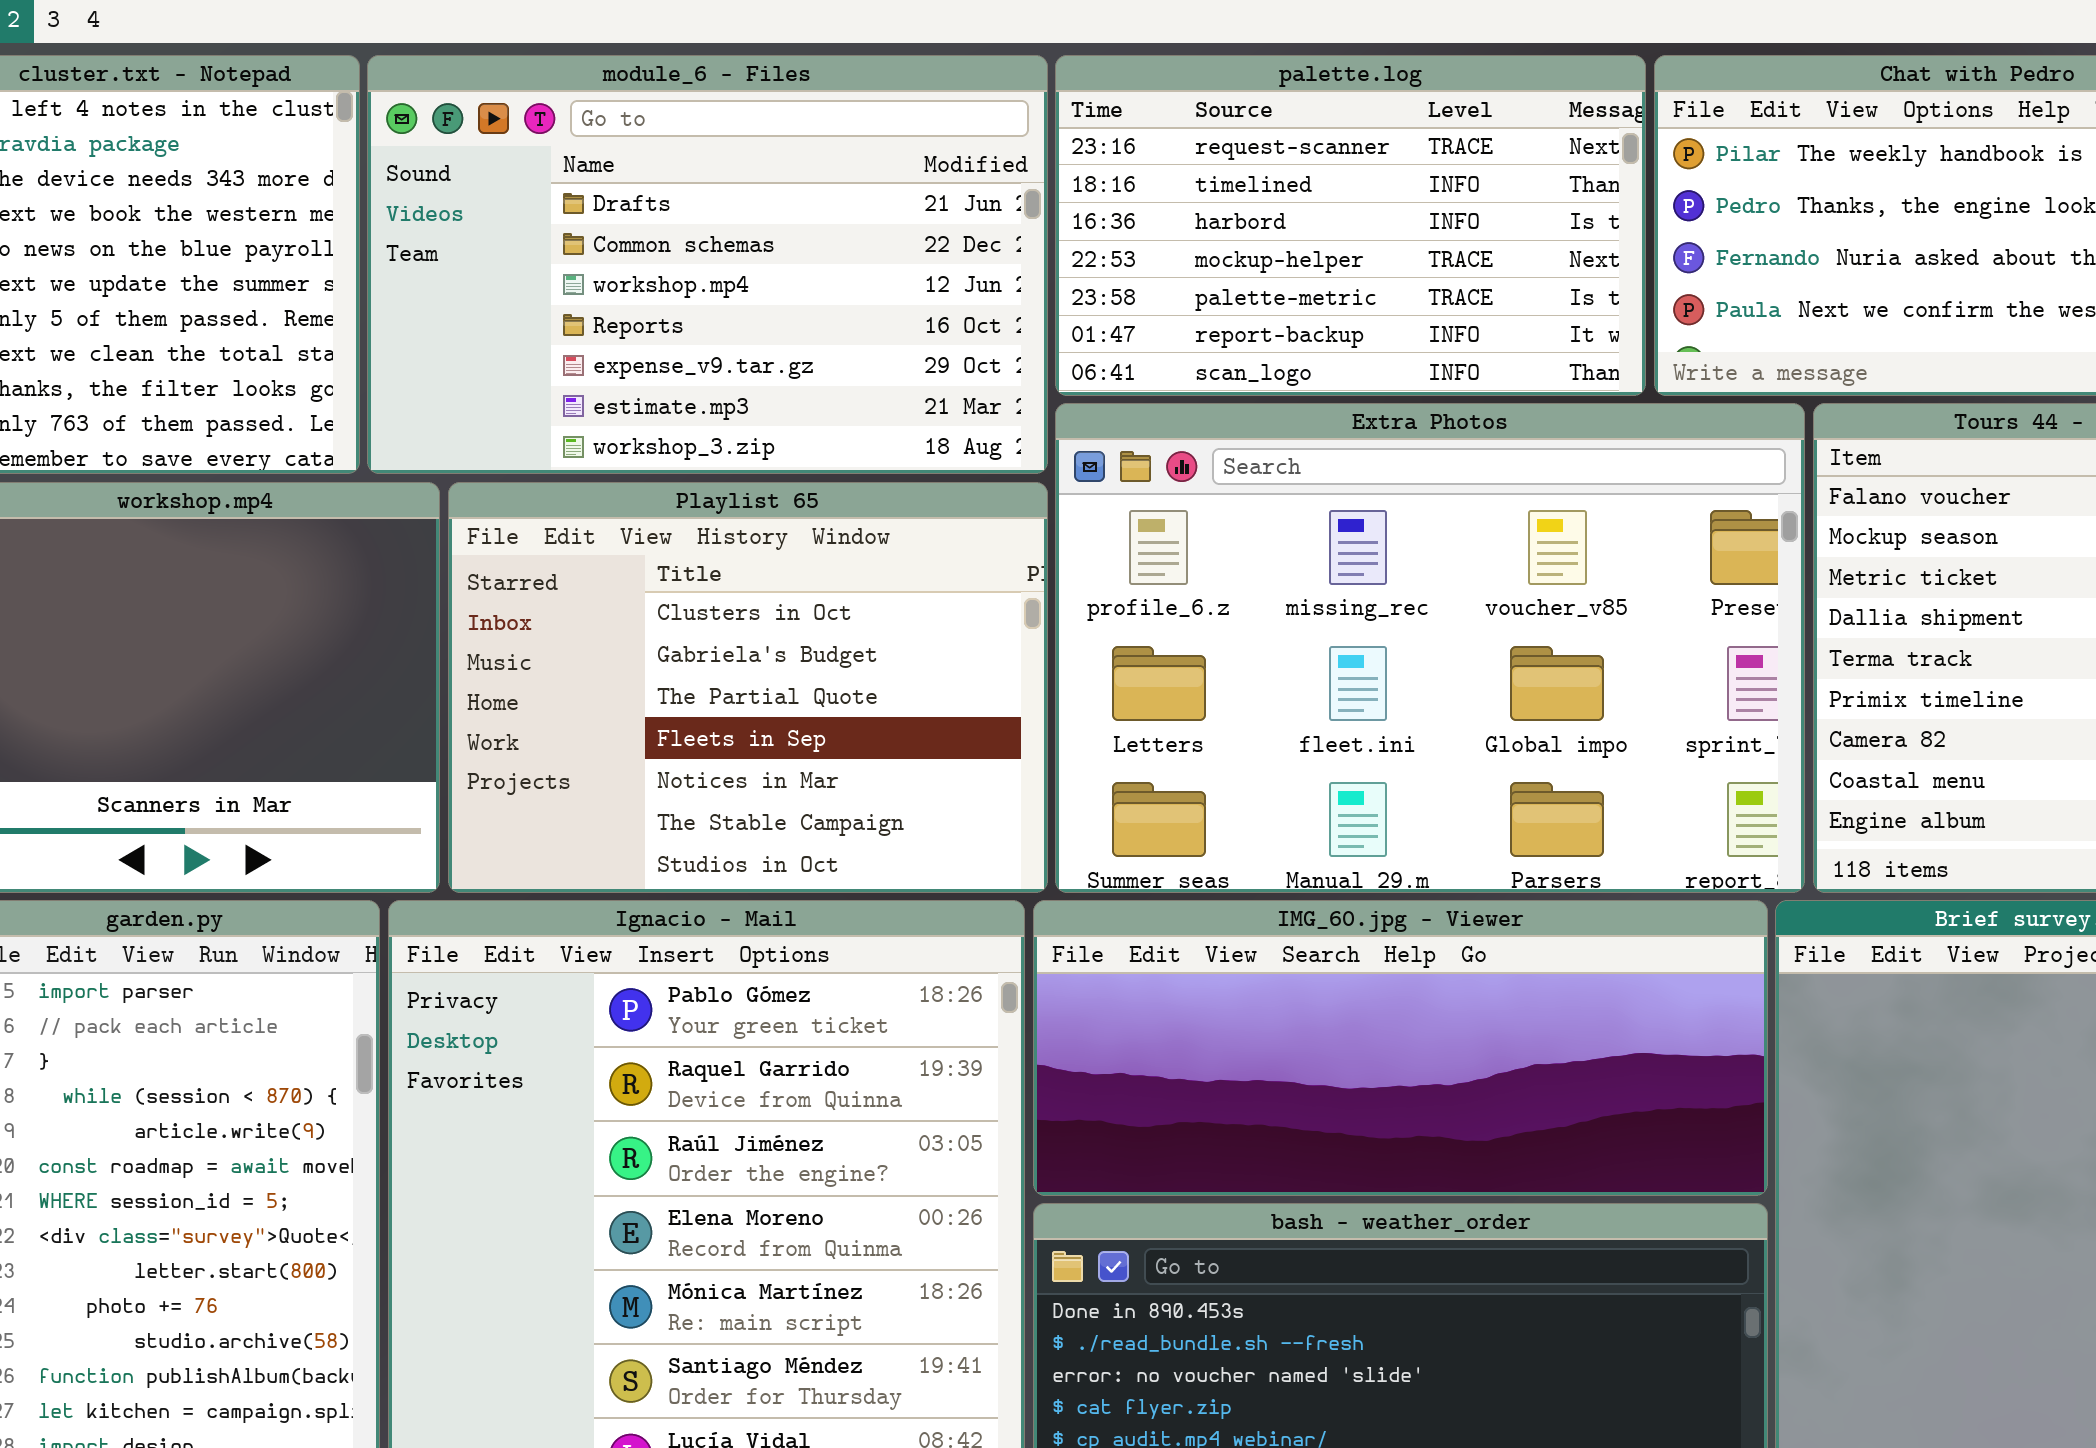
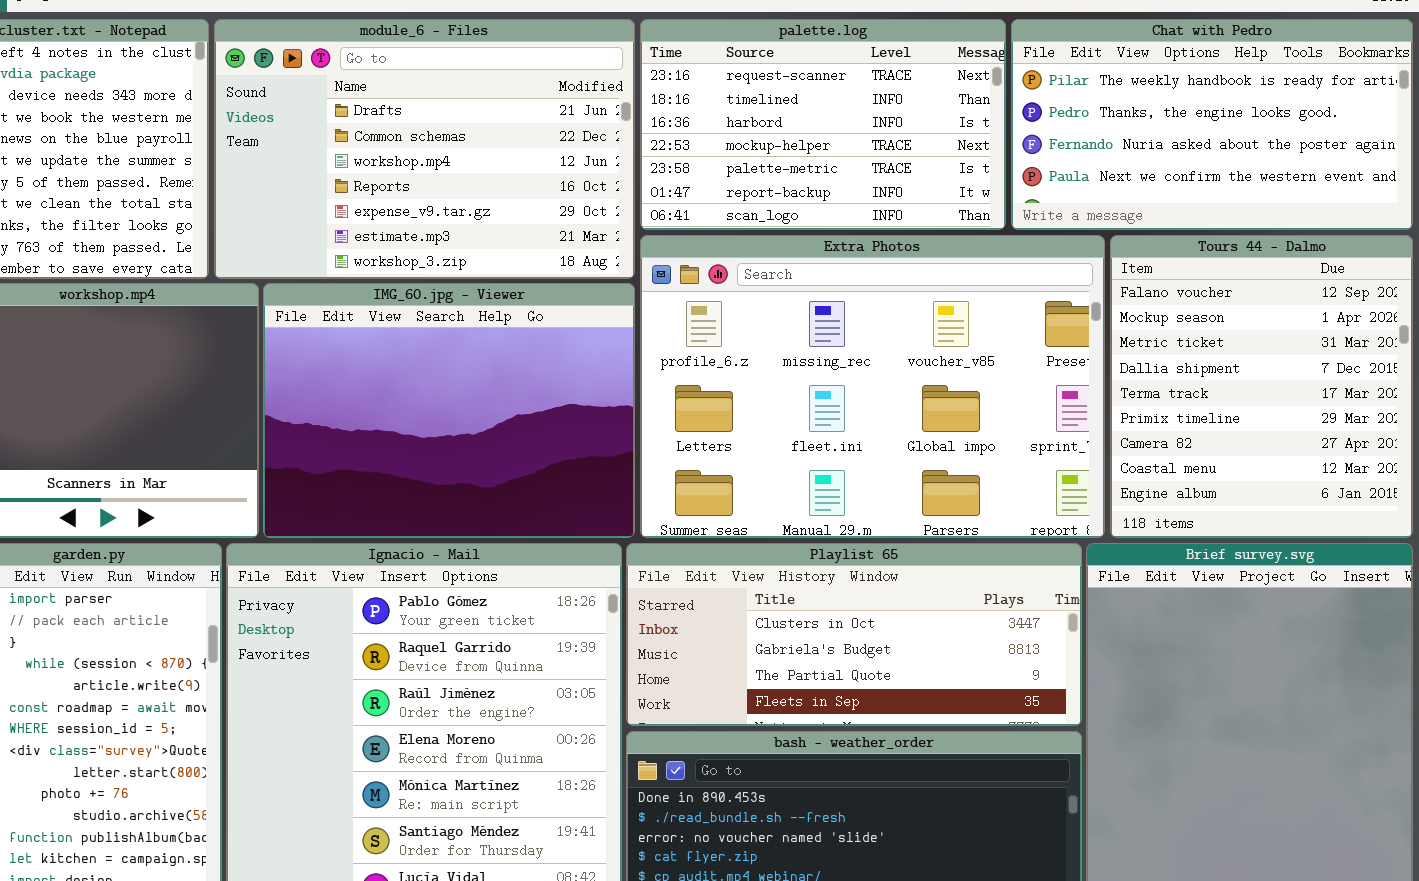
Playlist 65: [448,482,1048,893] -> [626,543,1082,726], moved, resized
IMG_60.jpg - Viewer: [1033,900,1768,1196] -> [263,283,635,538], moved, resized

